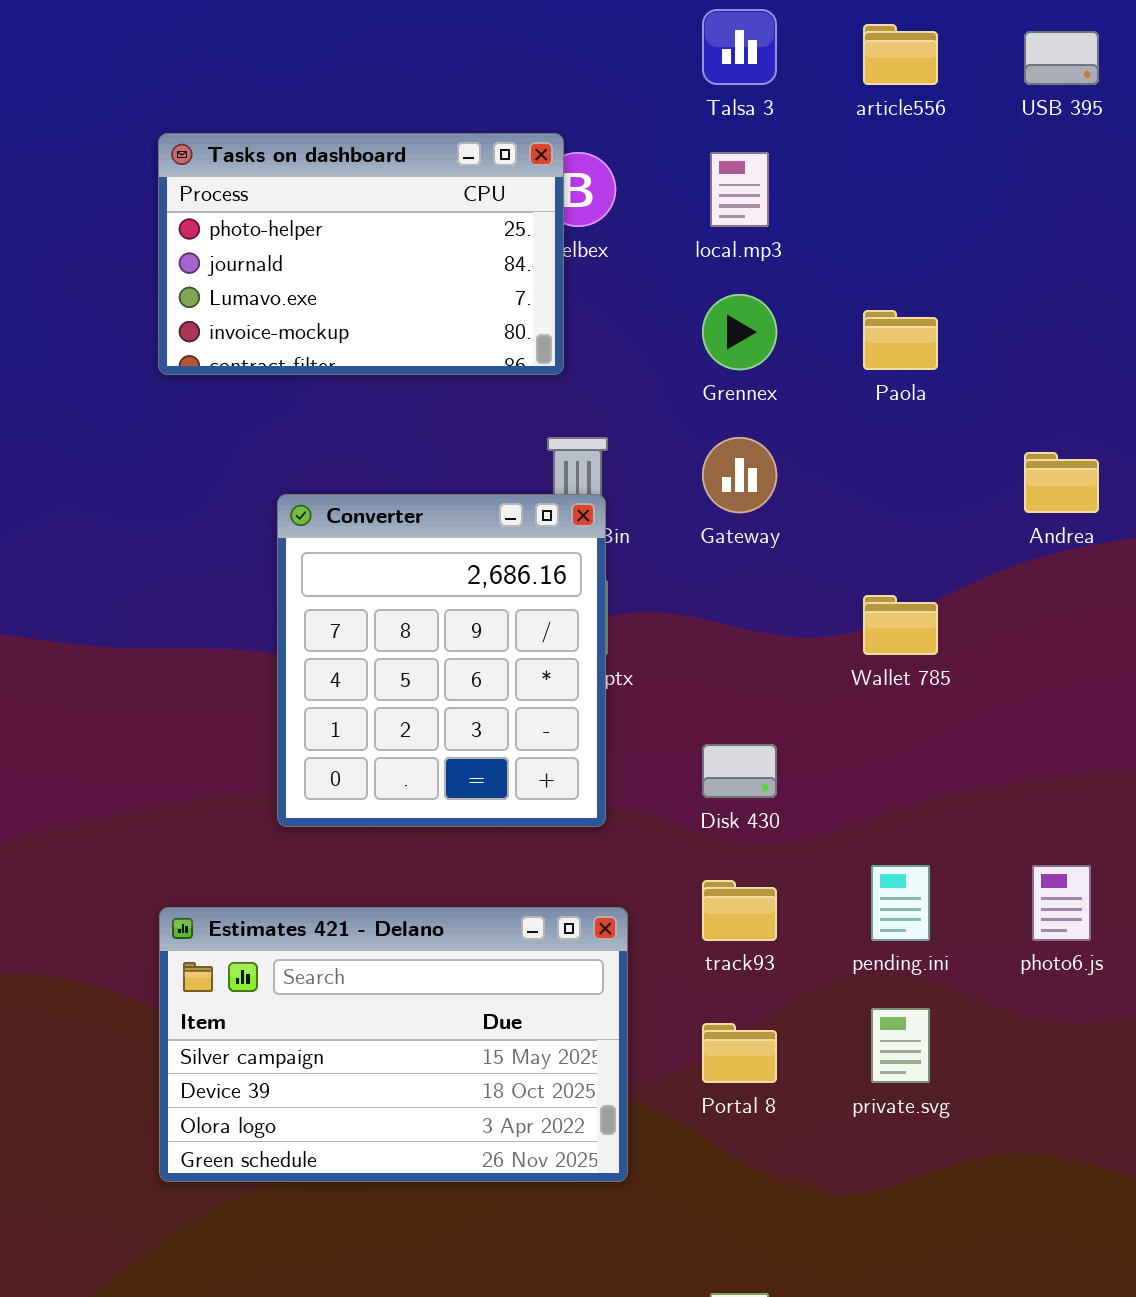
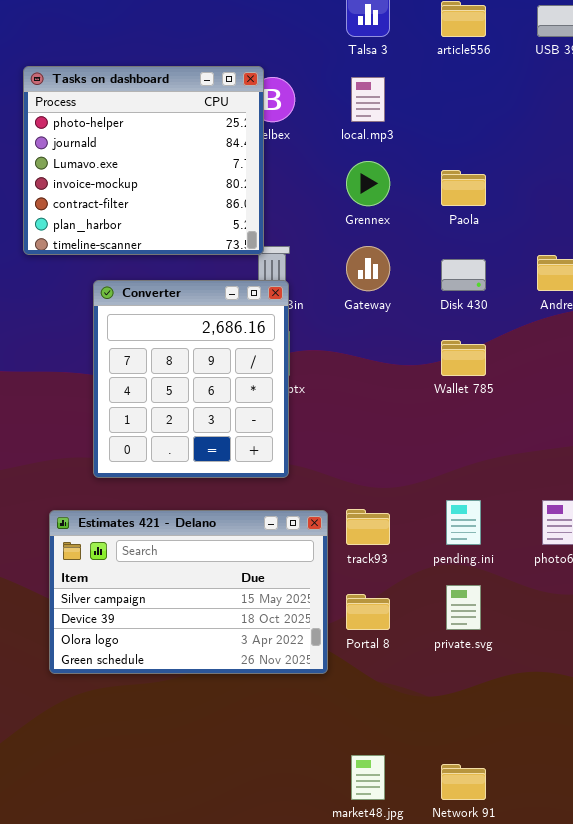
Tasks on dashboard: [158,133,564,375] -> [23,66,264,255], resized
Disk 430: [702,744,777,798] -> [441,259,486,291], moved
Estimates 421 - Delano: [159,907,628,1182] -> [49,510,328,674], moved

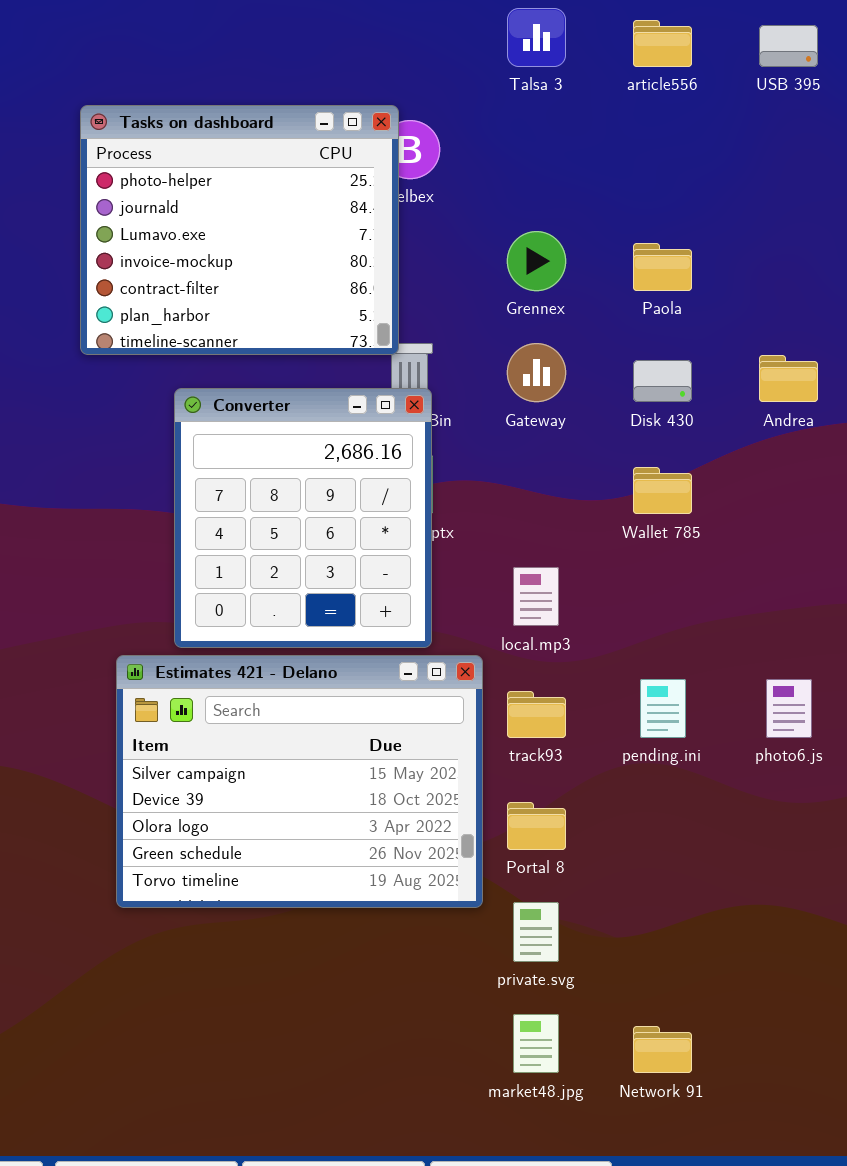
local.mp3: [351,77,385,122] -> [513,567,559,626], moved
Estimates 421 - Delano: [49,510,328,674] -> [116,655,483,908], resized
private.svg: [446,585,481,630] -> [513,902,559,962], moved

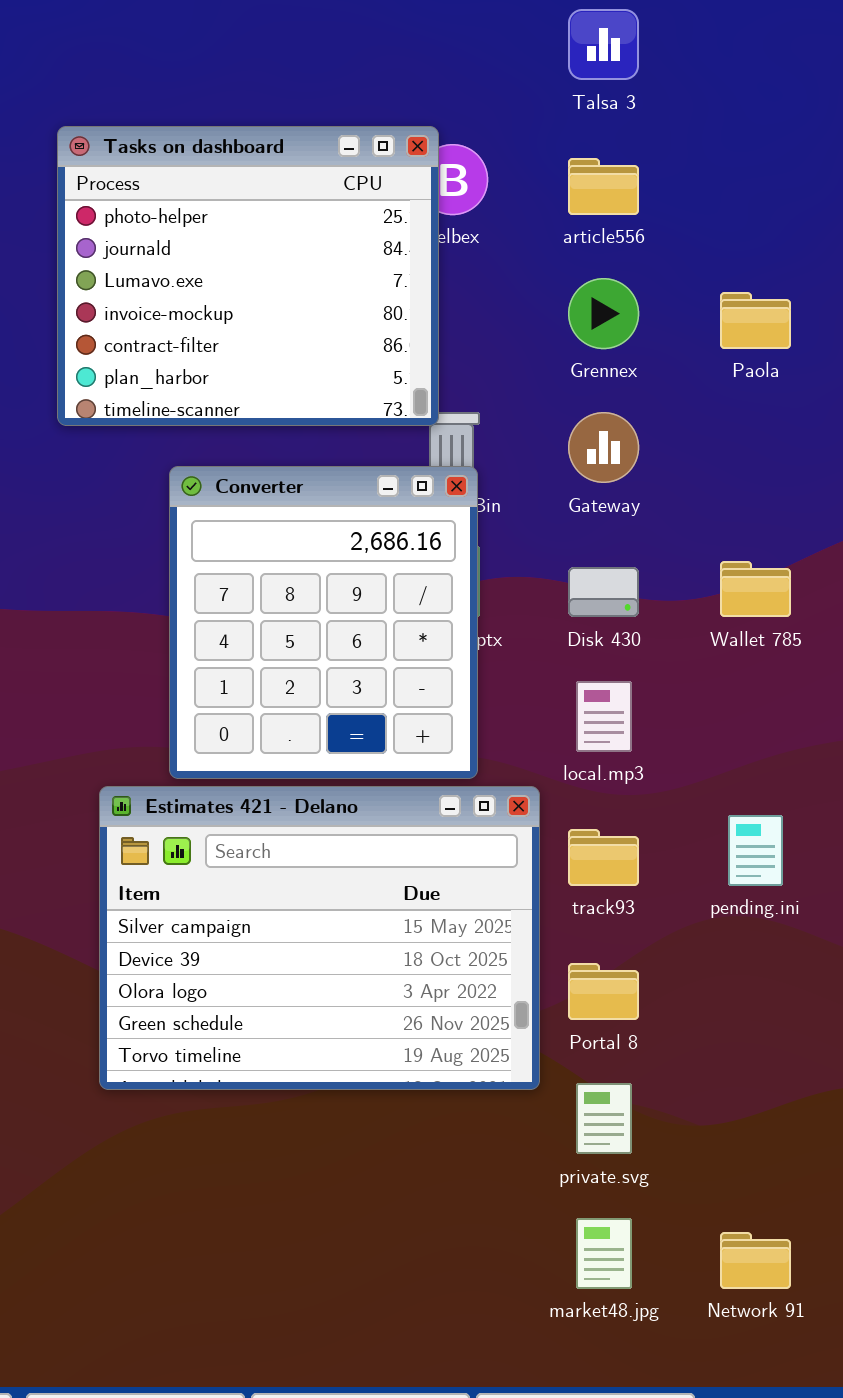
article556: [633,20,692,67] -> [568,158,639,215], moved
Disk 430: [633,360,692,402] -> [568,567,639,617], moved

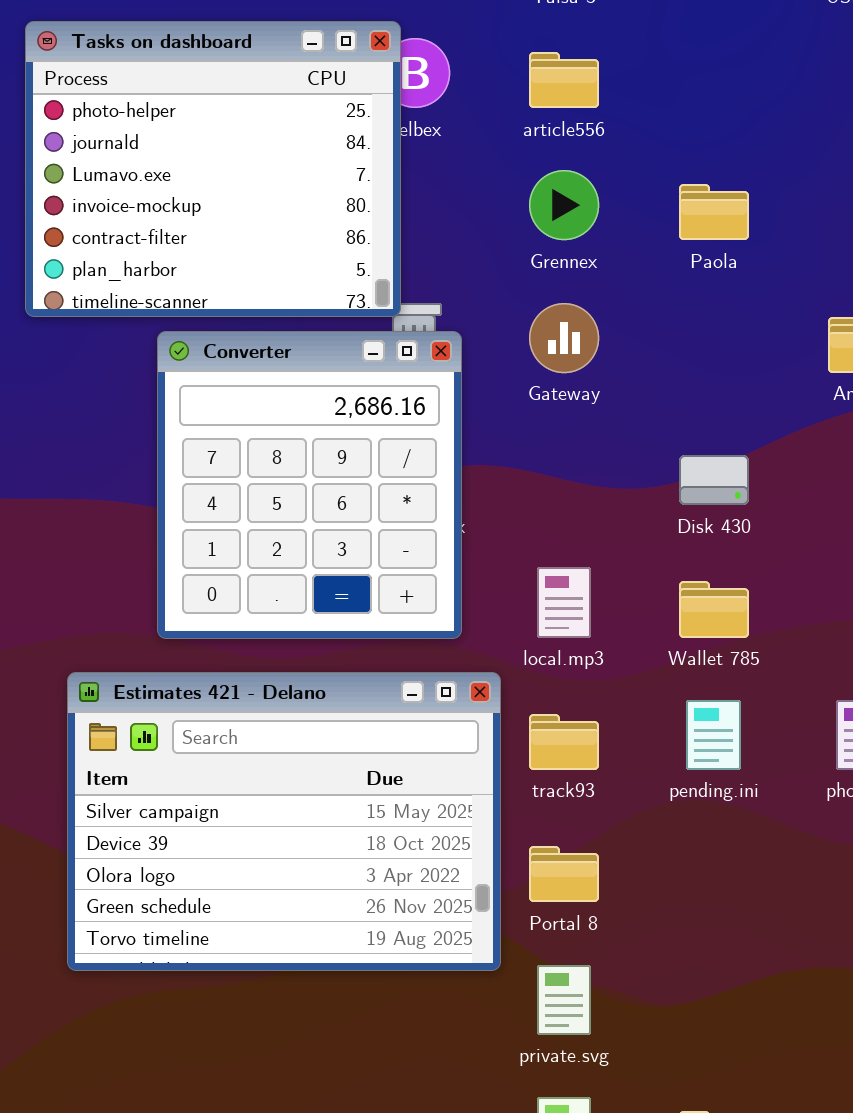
Converter: [169,466,478,779] -> [157,331,462,639], moved
Wallet 785: [720,561,791,617] -> [679,581,749,638], moved
Disk 430: [568,567,639,617] -> [679,455,749,505], moved

